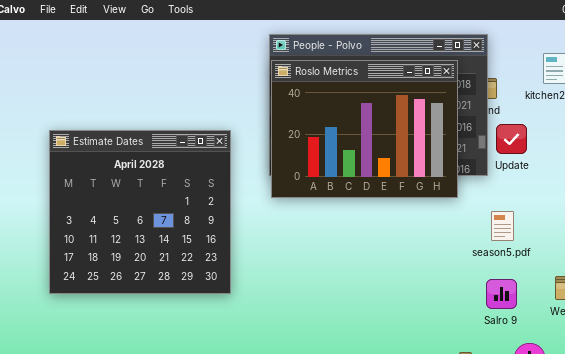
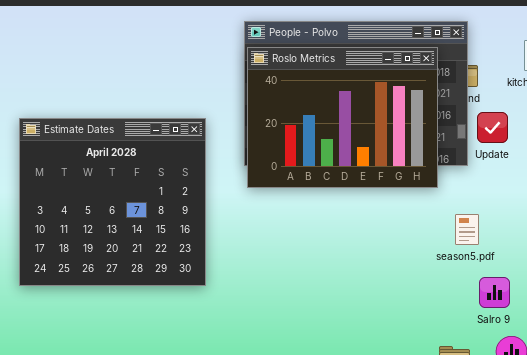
season5.pdf: [491,211,514,241] -> [455,214,479,245], moved
Salro 9: [486,279,517,309] -> [479,277,510,308], moved

